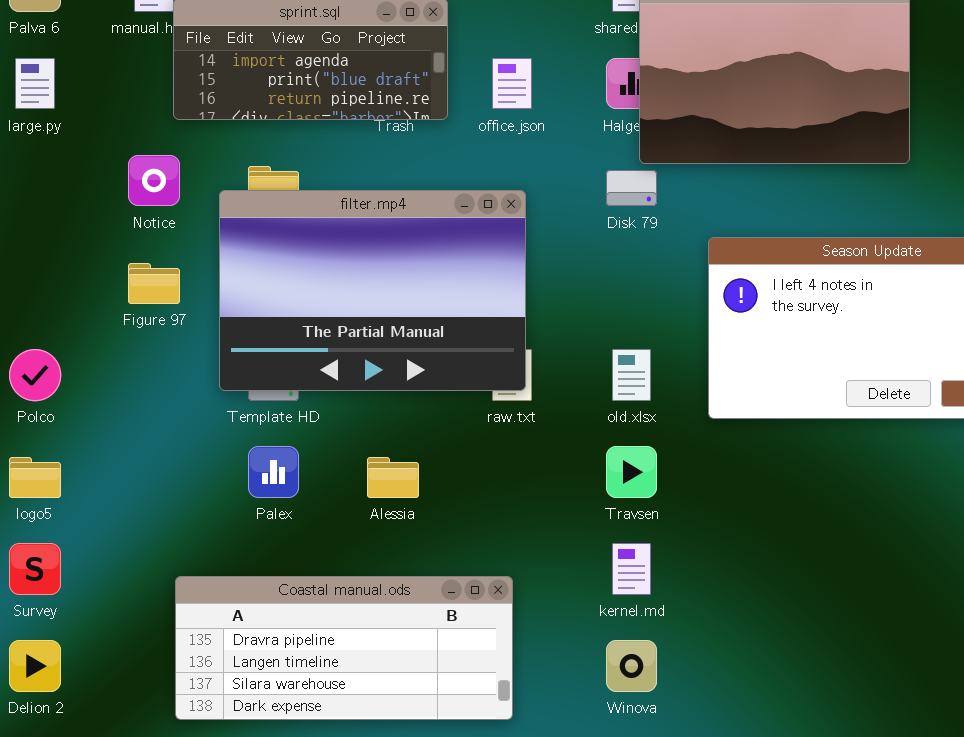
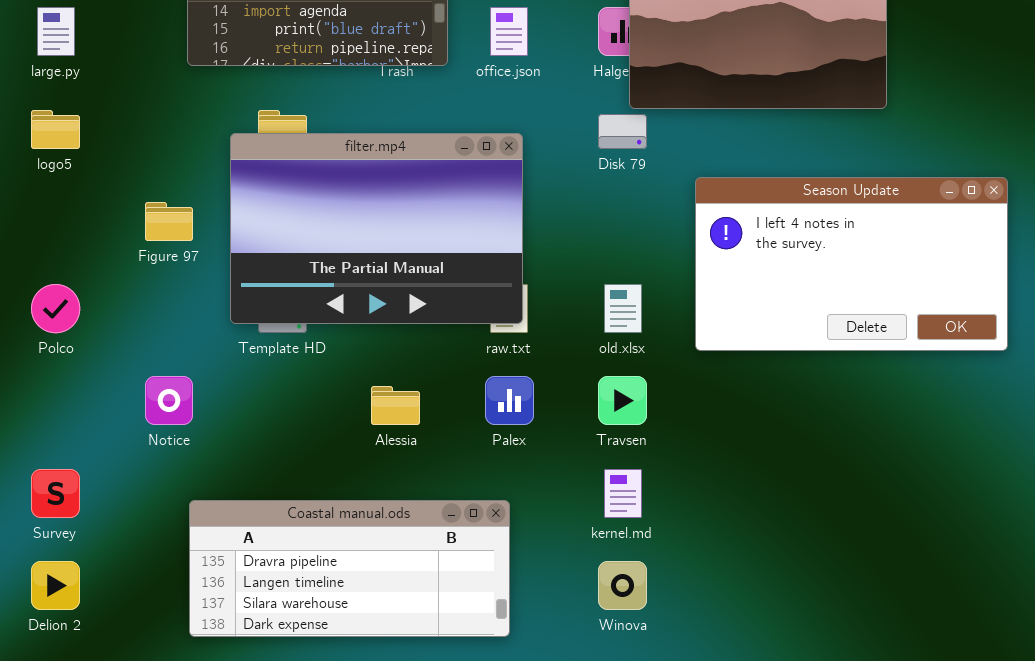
Notice: [128,155,180,206] -> [145,376,193,425], moved
Palex: [248,446,299,498] -> [485,376,534,425], moved
logo5: [9,457,61,498] -> [31,110,80,149], moved

